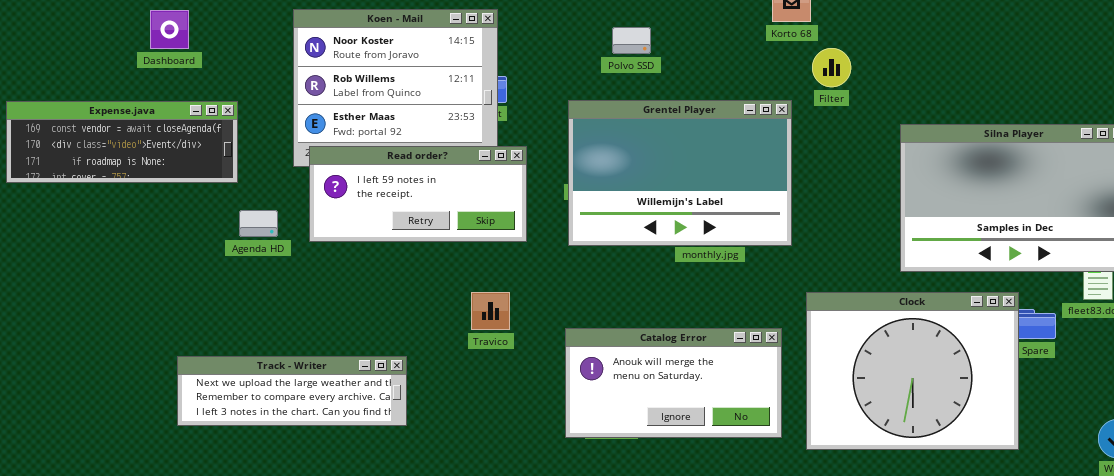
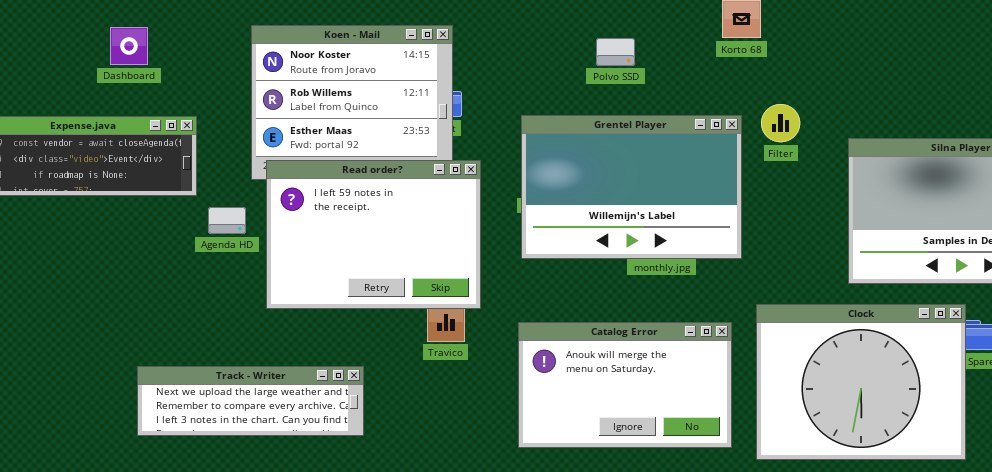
Polvo SSD: [612,27,651,54] -> [596,38,635,66], moved
Filter: [812,48,851,87] -> [761,104,800,142], moved
Read order?: [309,146,527,242] -> [266,160,481,309], resized
Agenda HD: [239,210,278,237] -> [208,207,246,234], moved
Catalog Error: [565,328,782,438] -> [518,322,732,448], resized

